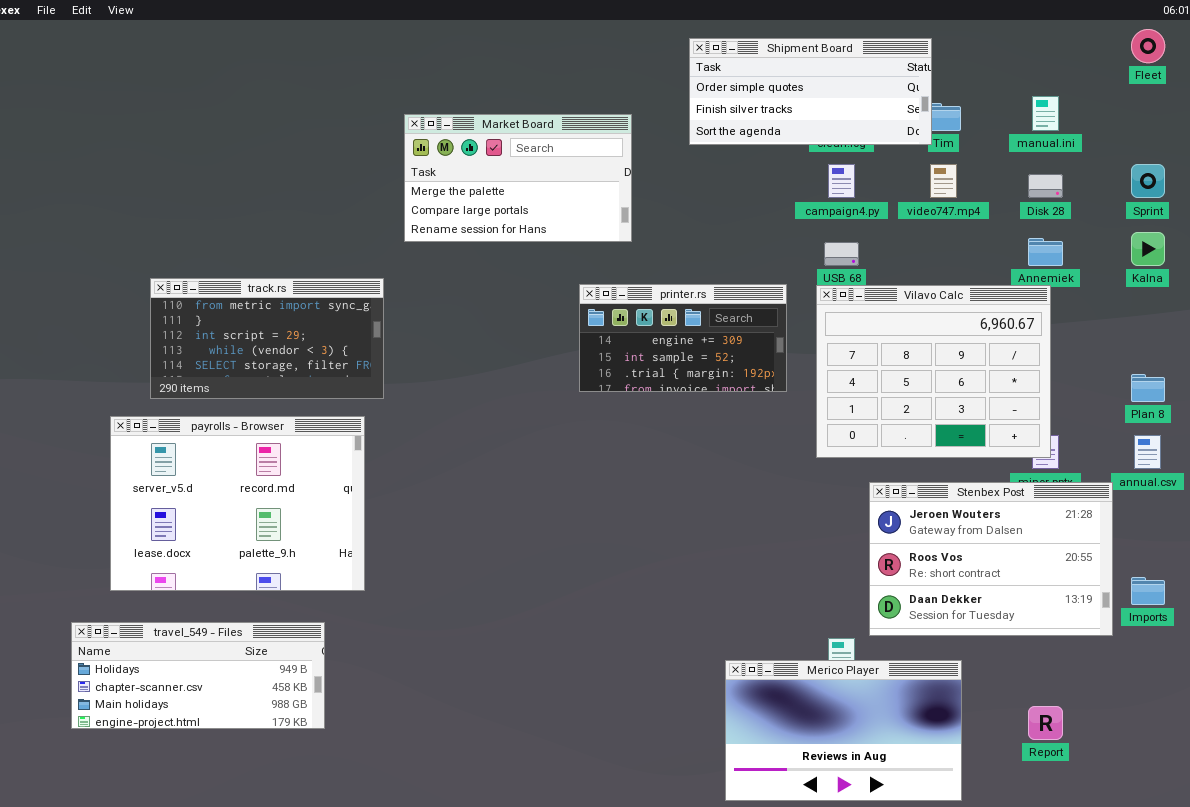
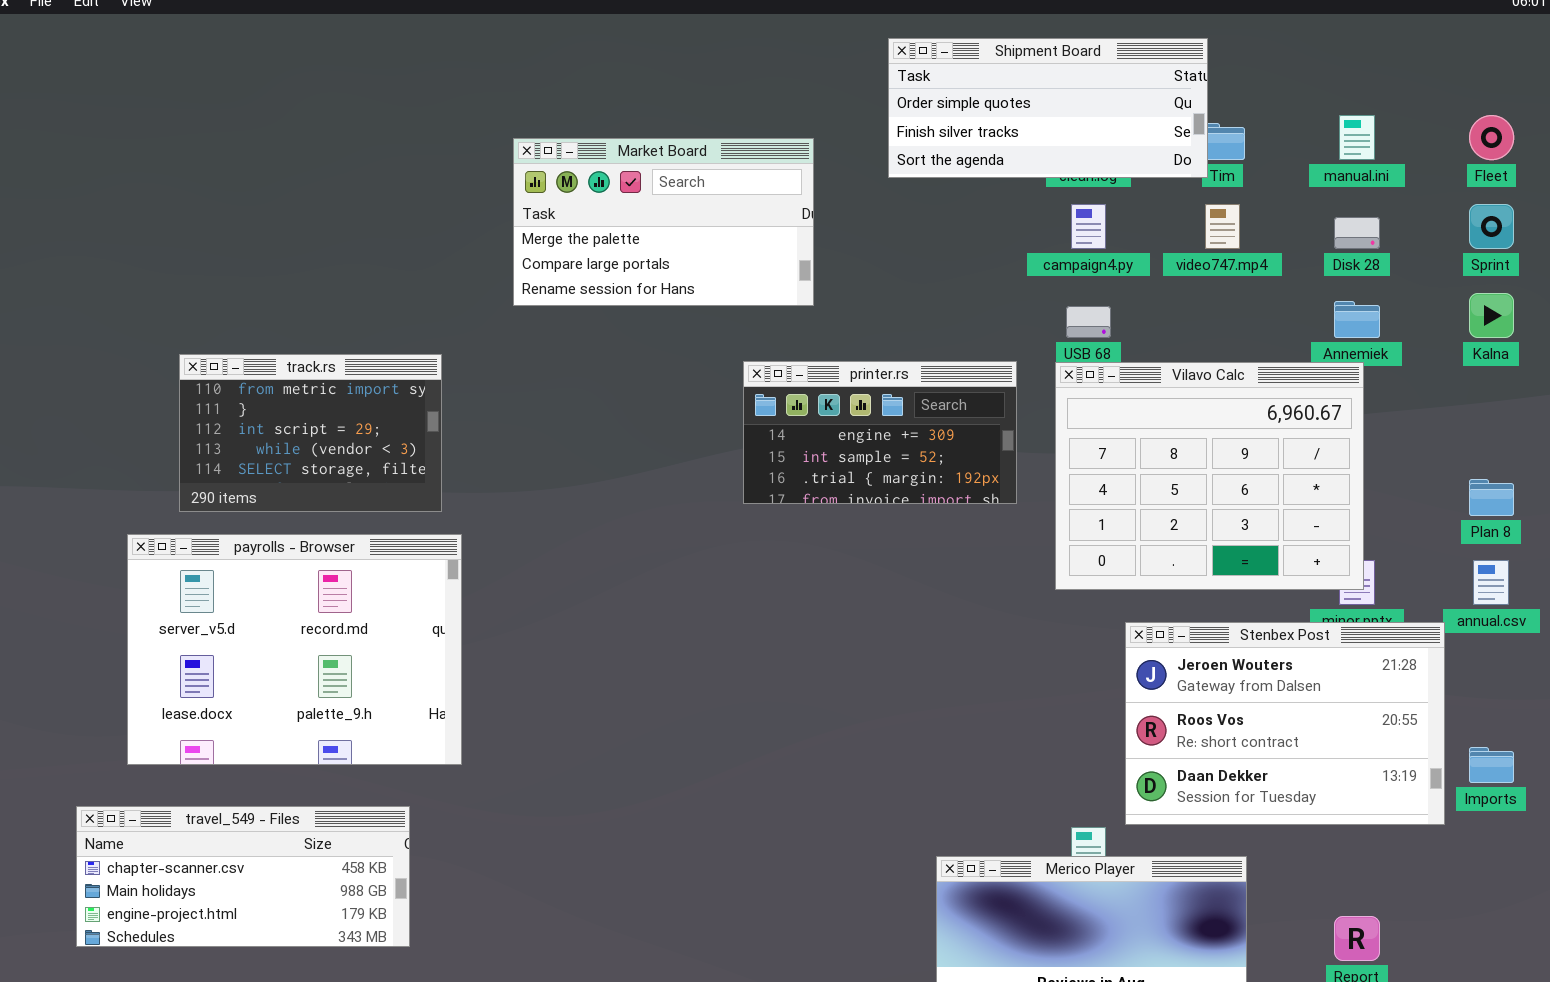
Fleet: [1131,29,1165,63] -> [1469,115,1514,160], moved
track.rs: [150,278,384,399] -> [179,354,442,512], resized
travel_549 - Files: [71,622,325,729] -> [76,806,410,947], scrolled down 1 row

